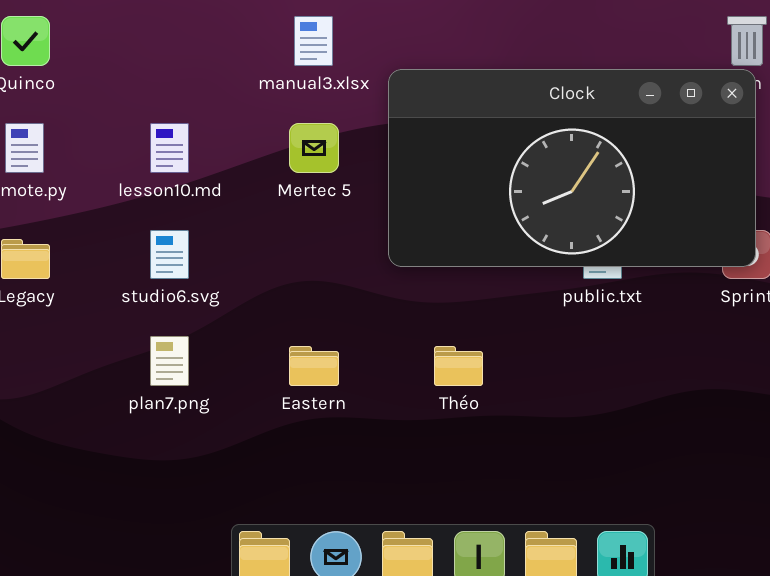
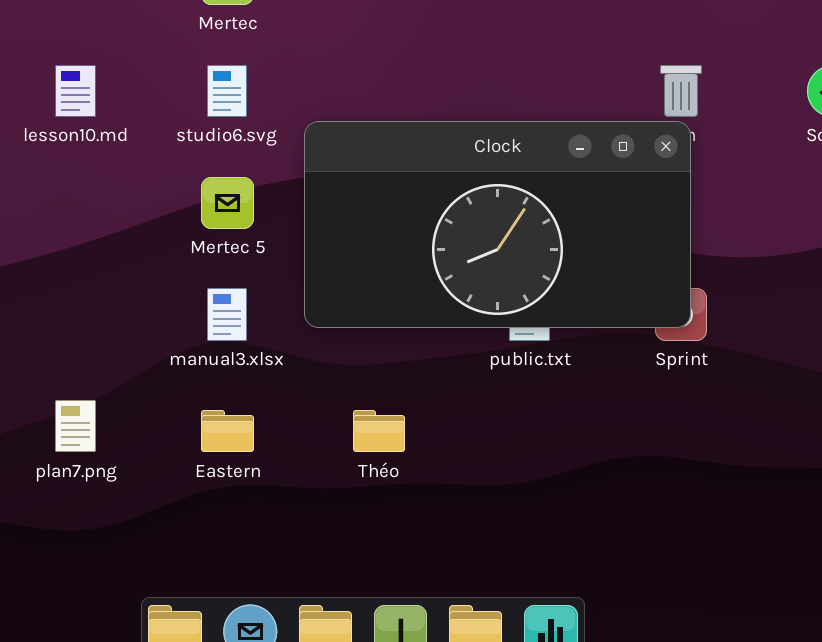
manual3.xlsx: [294,16,333,66] -> [207,288,247,341], moved
lesson10.md: [150,123,189,173] -> [55,65,96,117], moved
studio6.svg: [150,230,189,279] -> [207,65,247,117], moved

